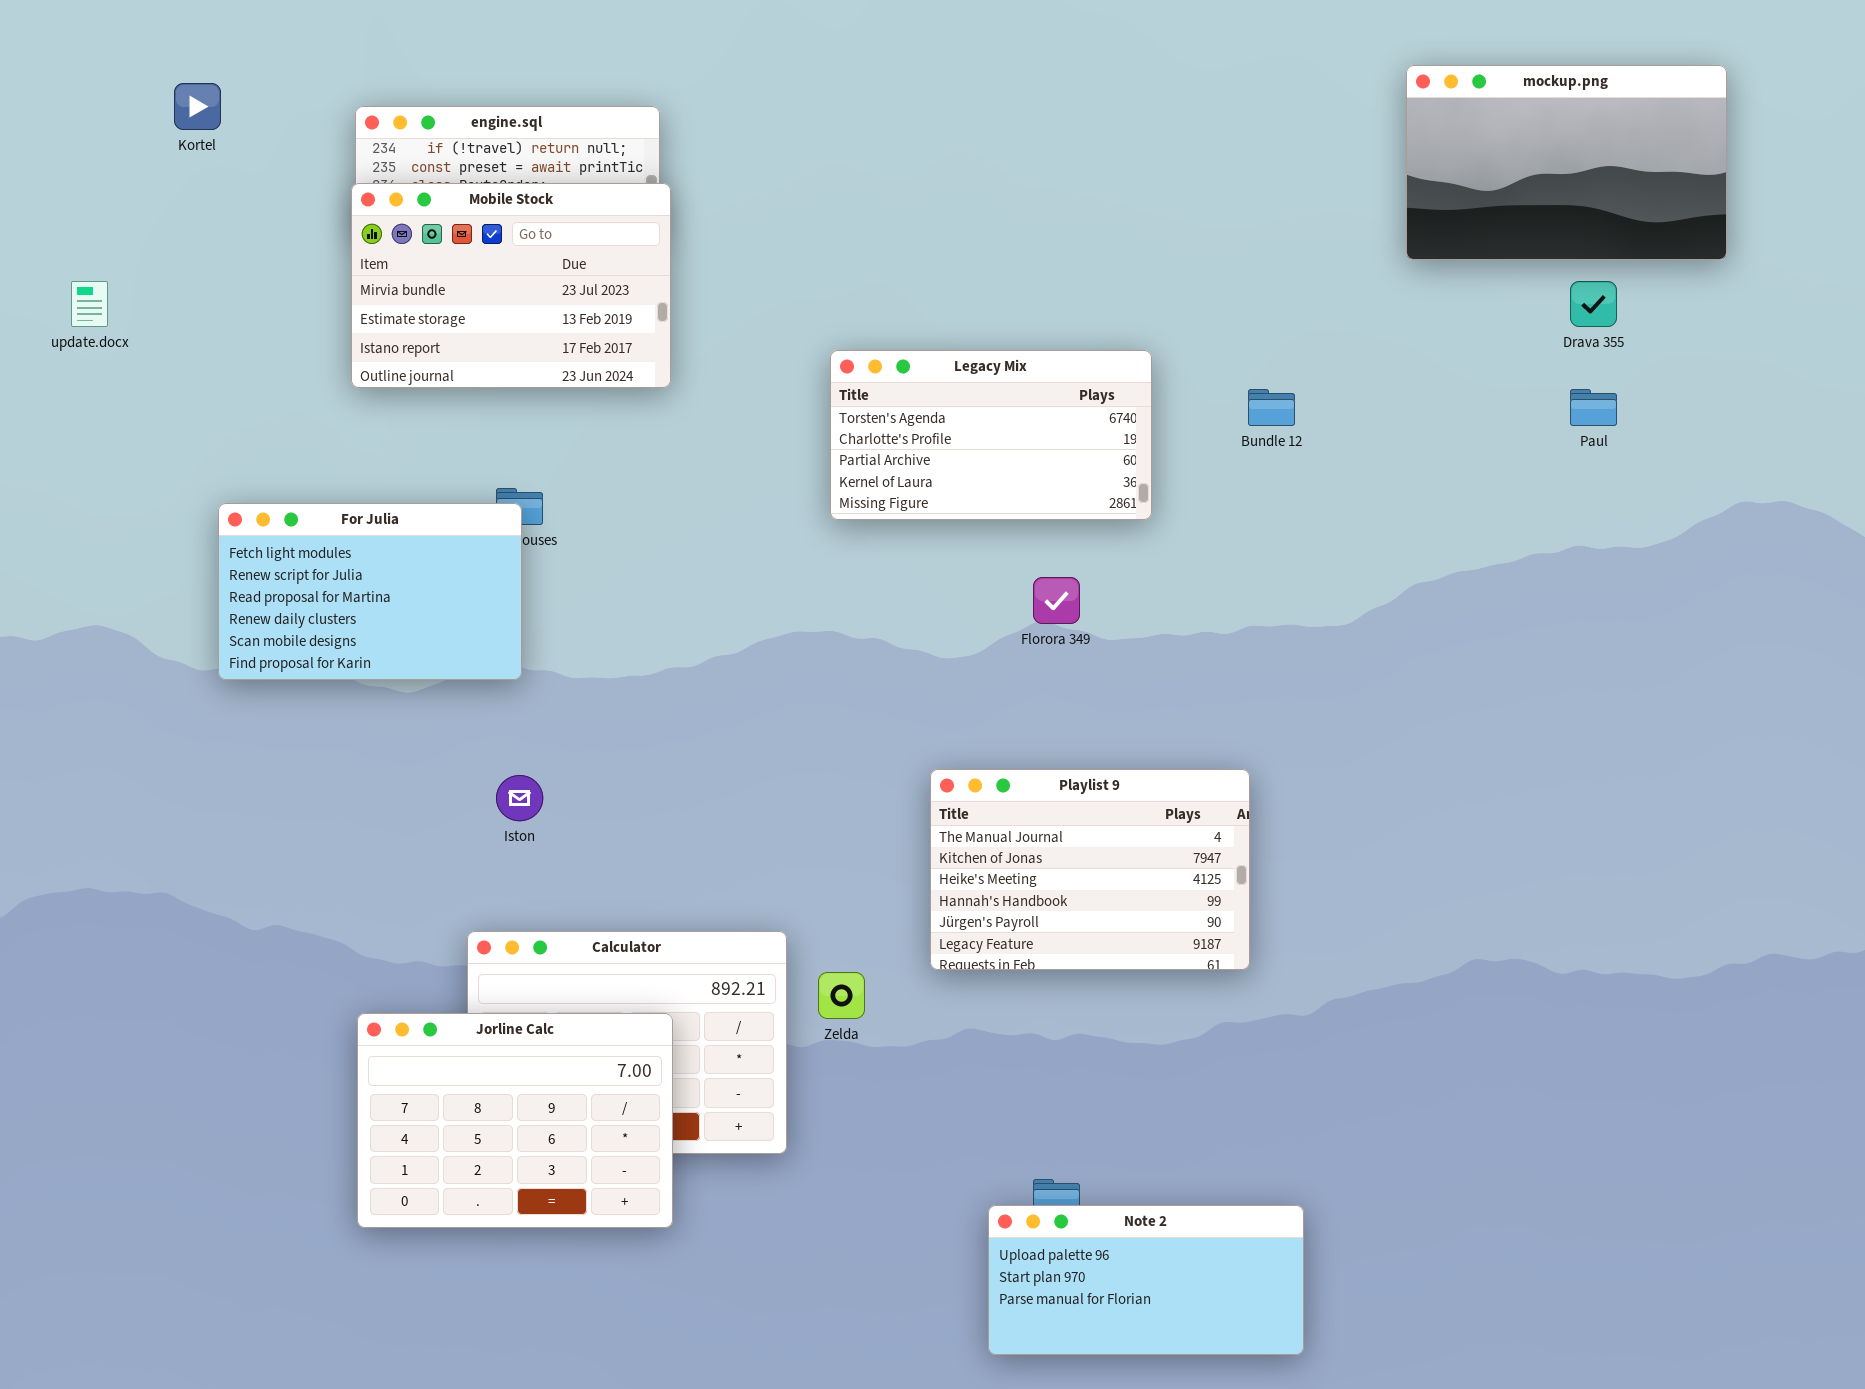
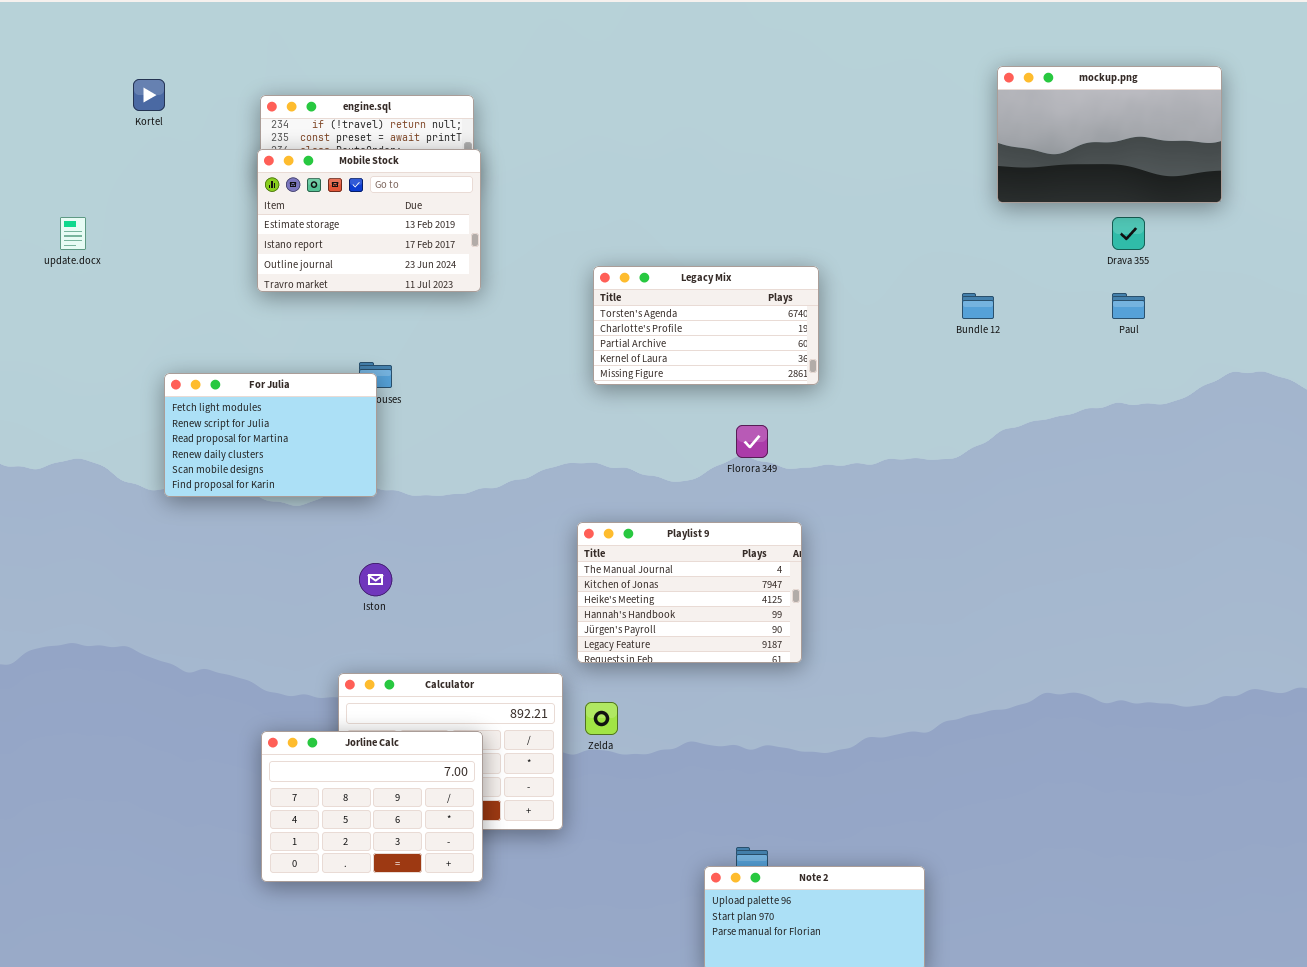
Mobile Stock: [351,183,671,388] -> [257,149,481,292], scrolled down 1 row
Bundle 12: [1248,389,1295,426] -> [962,293,994,319], moved
Playlist 9: [930,769,1250,970] -> [577,522,802,663], moved

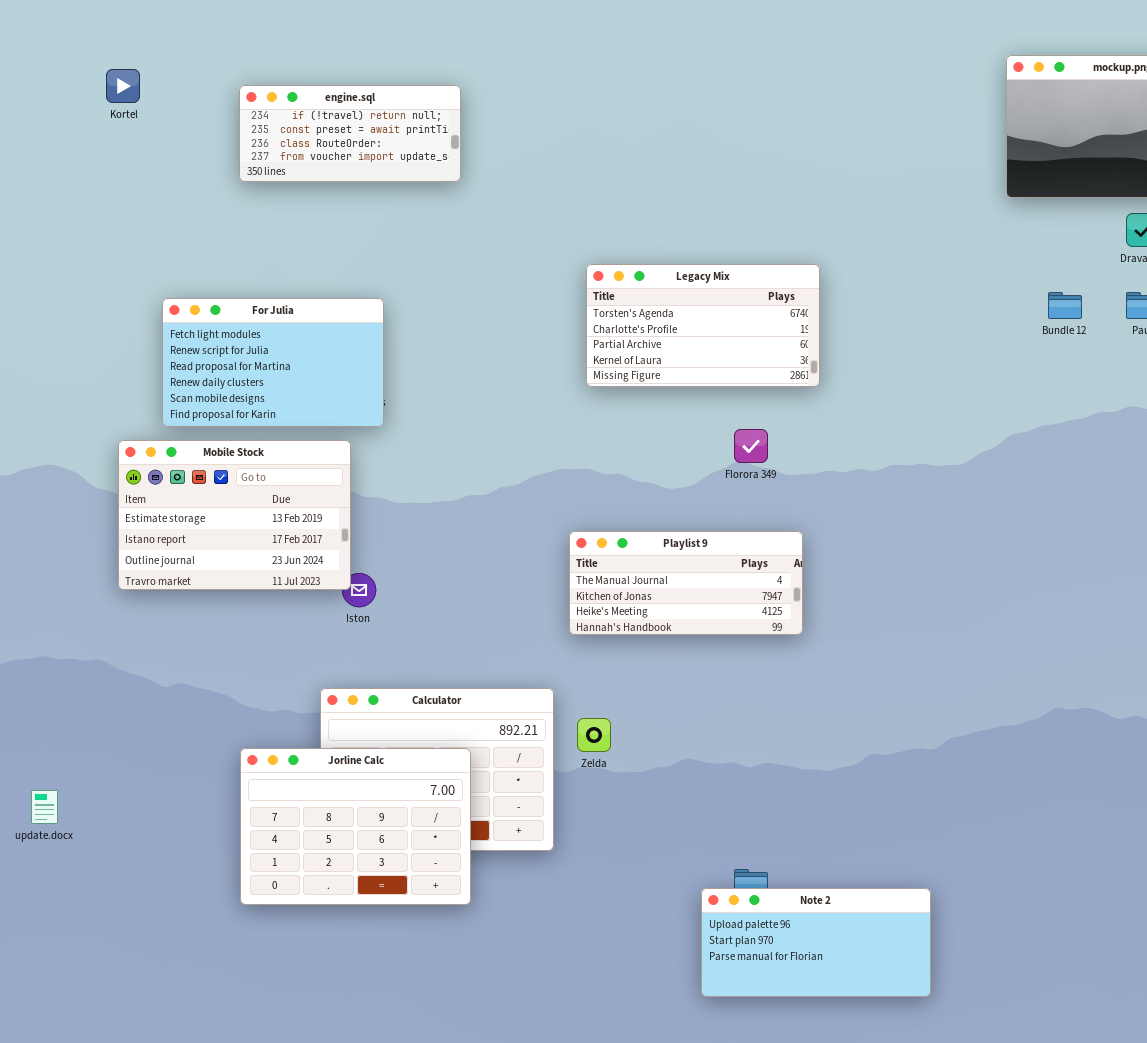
Mobile Stock: [257,149,481,292] -> [118,440,351,590], moved
update.docx: [60,217,86,250] -> [31,790,58,824], moved
Bundle 12: [962,293,994,319] -> [1048,292,1082,319], moved
For Julia: [164,373,377,497] -> [162,298,384,427], moved
Playlist 9: [577,522,802,663] -> [569,531,803,635], resized

